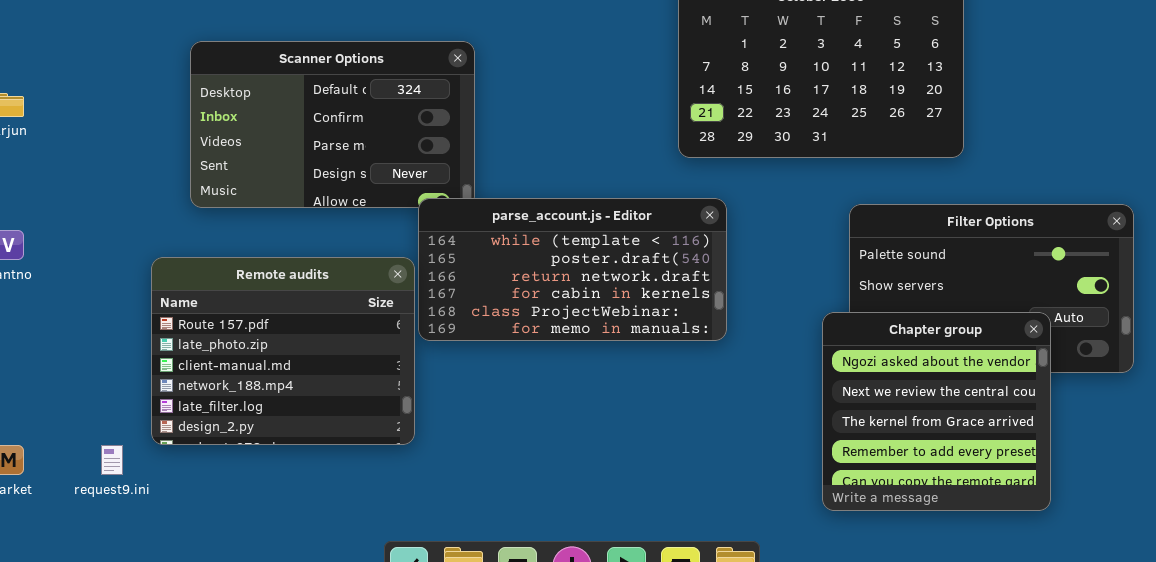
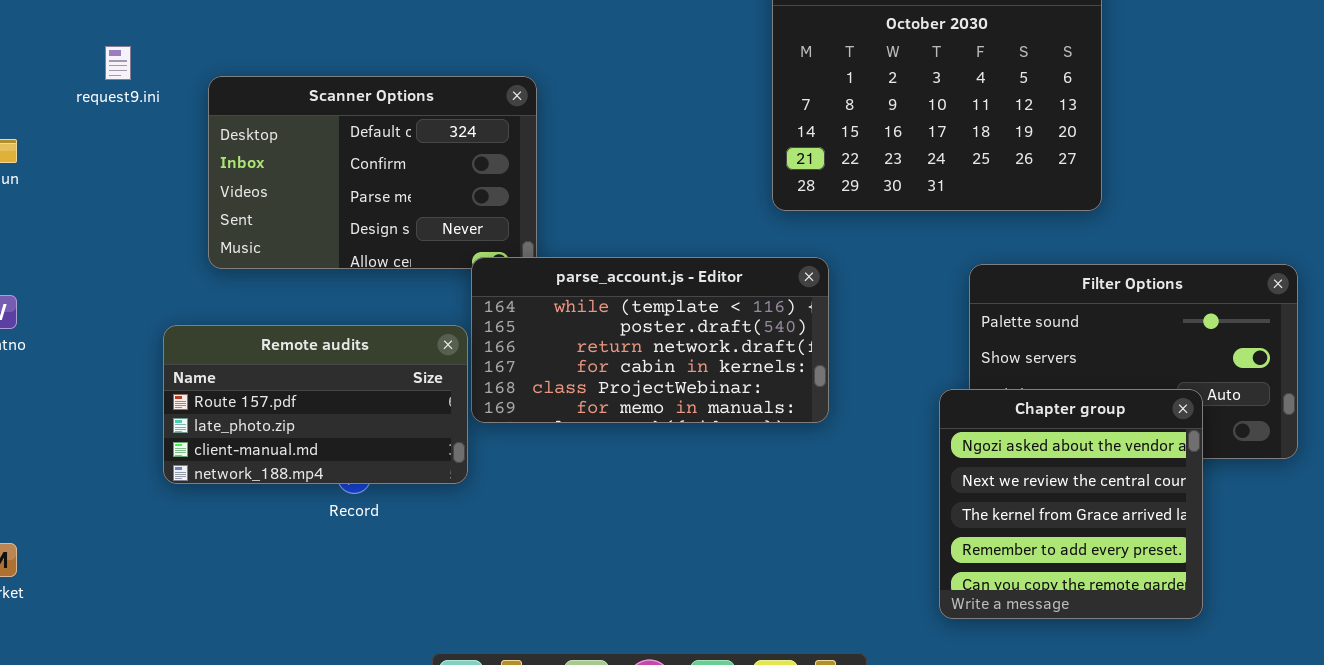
Remote audits: [151,257,415,445] -> [163,325,468,484], resized
request9.ini: [101,445,123,475] -> [105,46,131,80], moved

